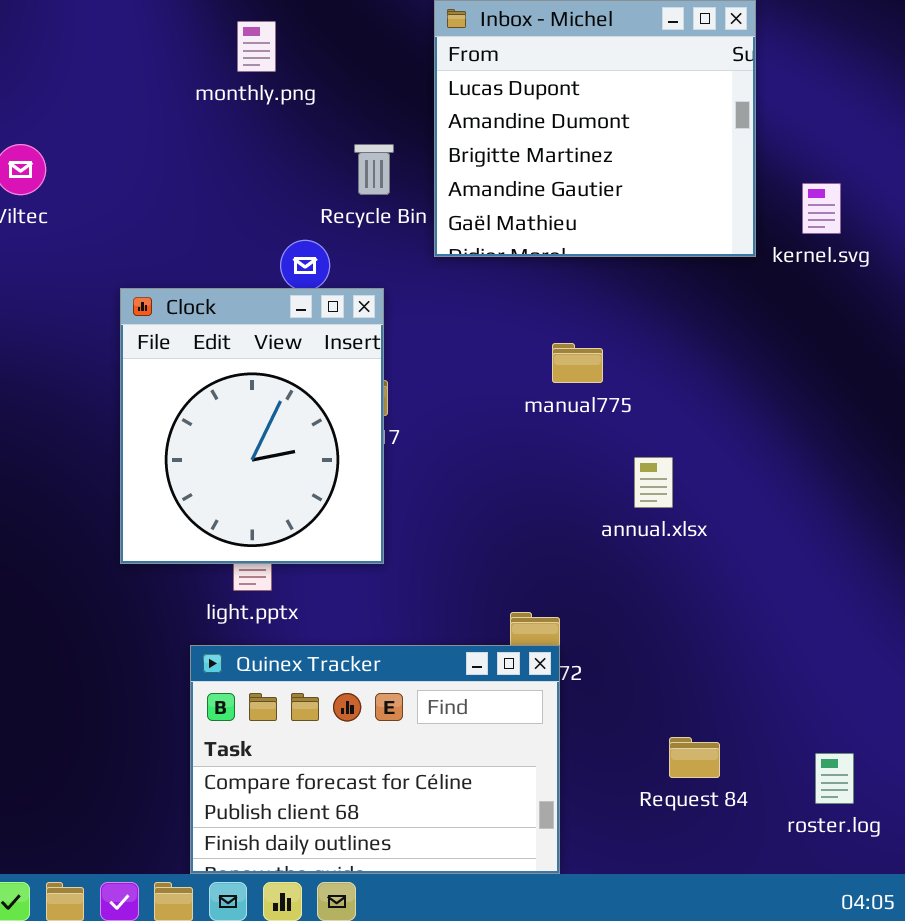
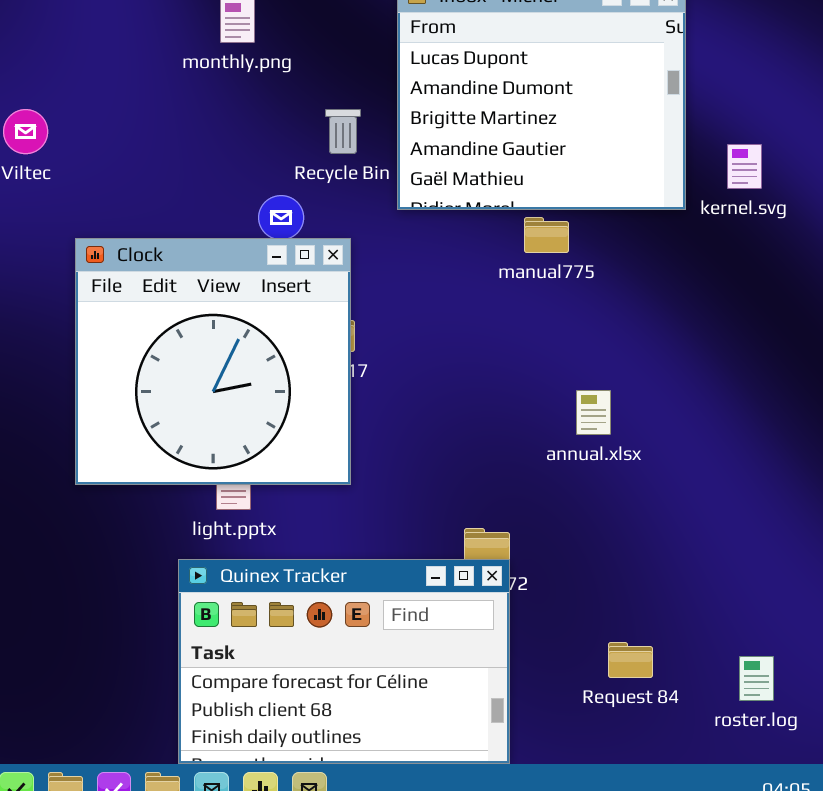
Clock: [120,288,384,564] -> [75,238,351,485], resized
manual775: [552,343,603,383] -> [524,217,569,253], moved

